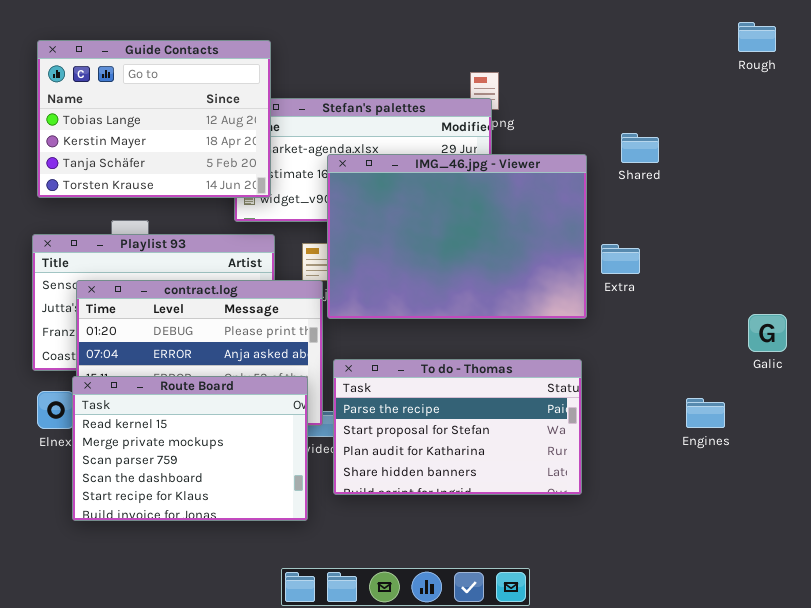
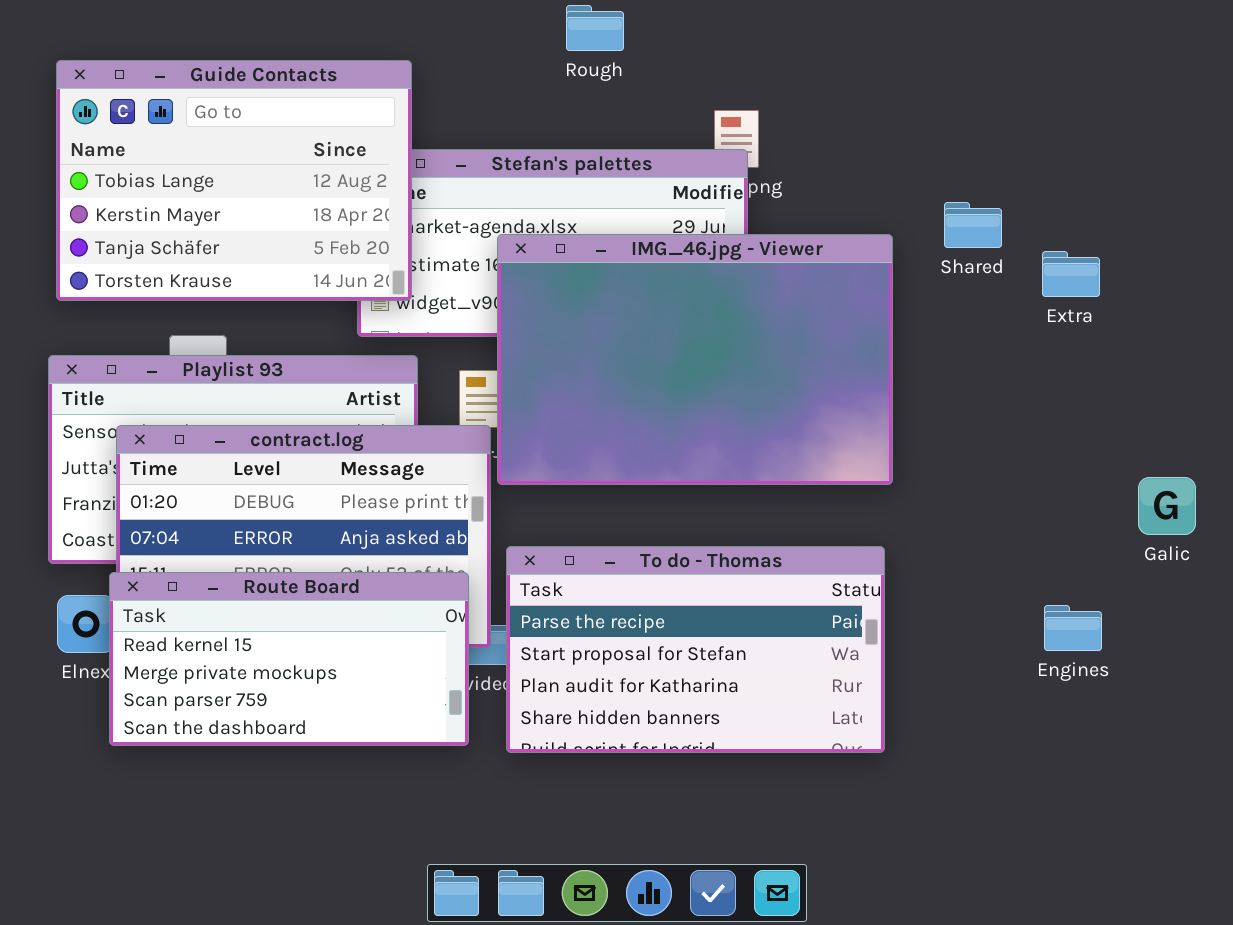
Rough: [738,22,776,52] -> [566,5,624,51], moved
Extra: [601,244,640,274] -> [1042,251,1100,297], moved
Route Board: [72,376,308,521] -> [109,572,469,746], resized

